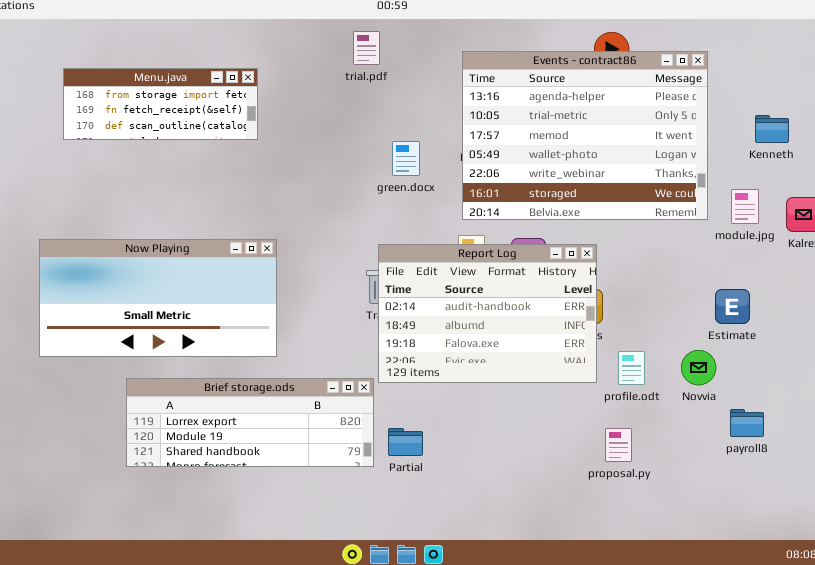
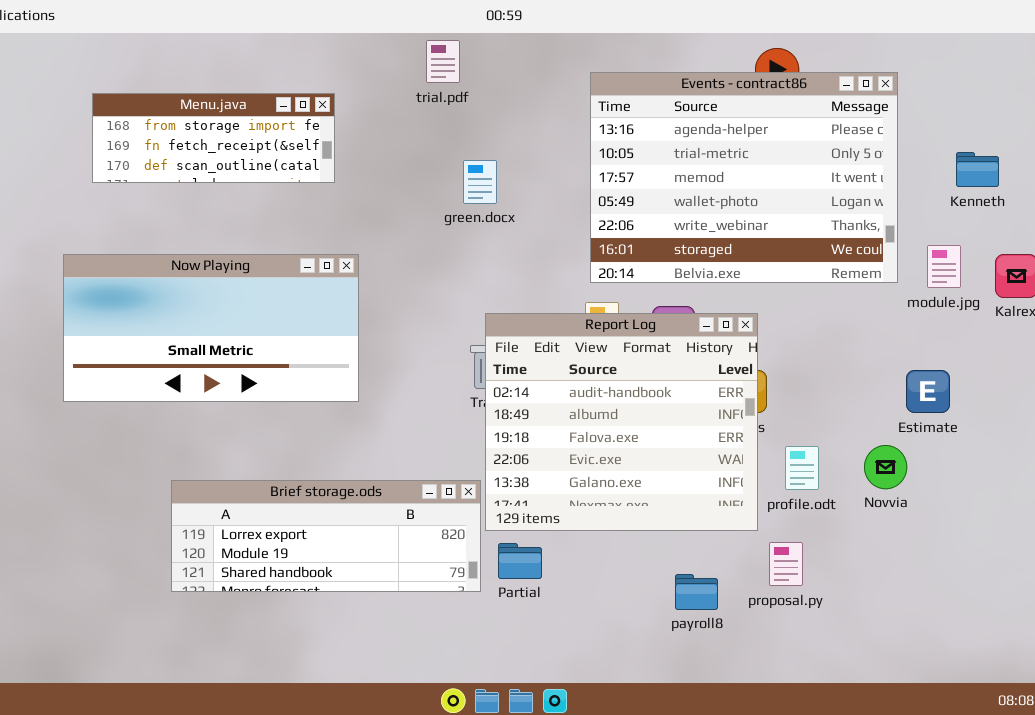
trial.pdf: [353,31,380,65] -> [426,40,460,83], moved
green.docx: [392,141,420,176] -> [463,160,497,204], moved
Now Playing: [39,239,277,357] -> [63,254,359,402], moved
Report Log: [378,244,597,383] -> [485,313,758,531], resized
payroll8: [730,409,764,437] -> [675,574,718,610], moved

